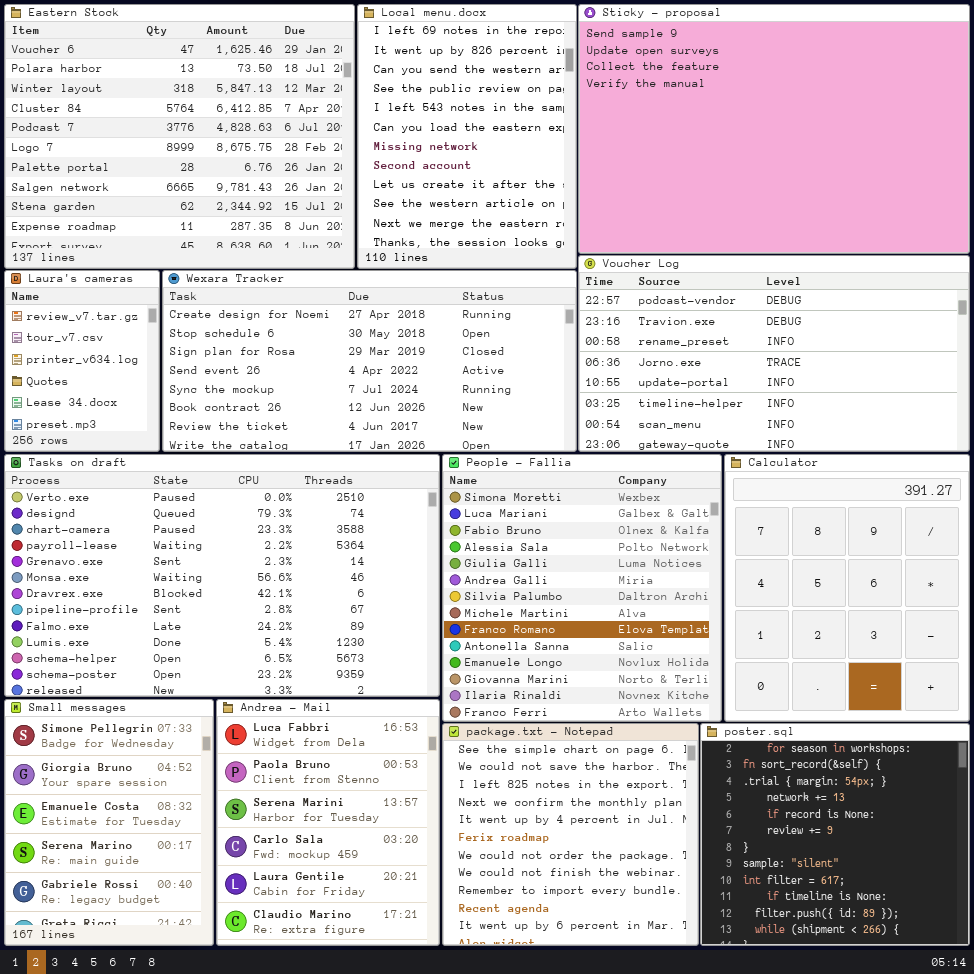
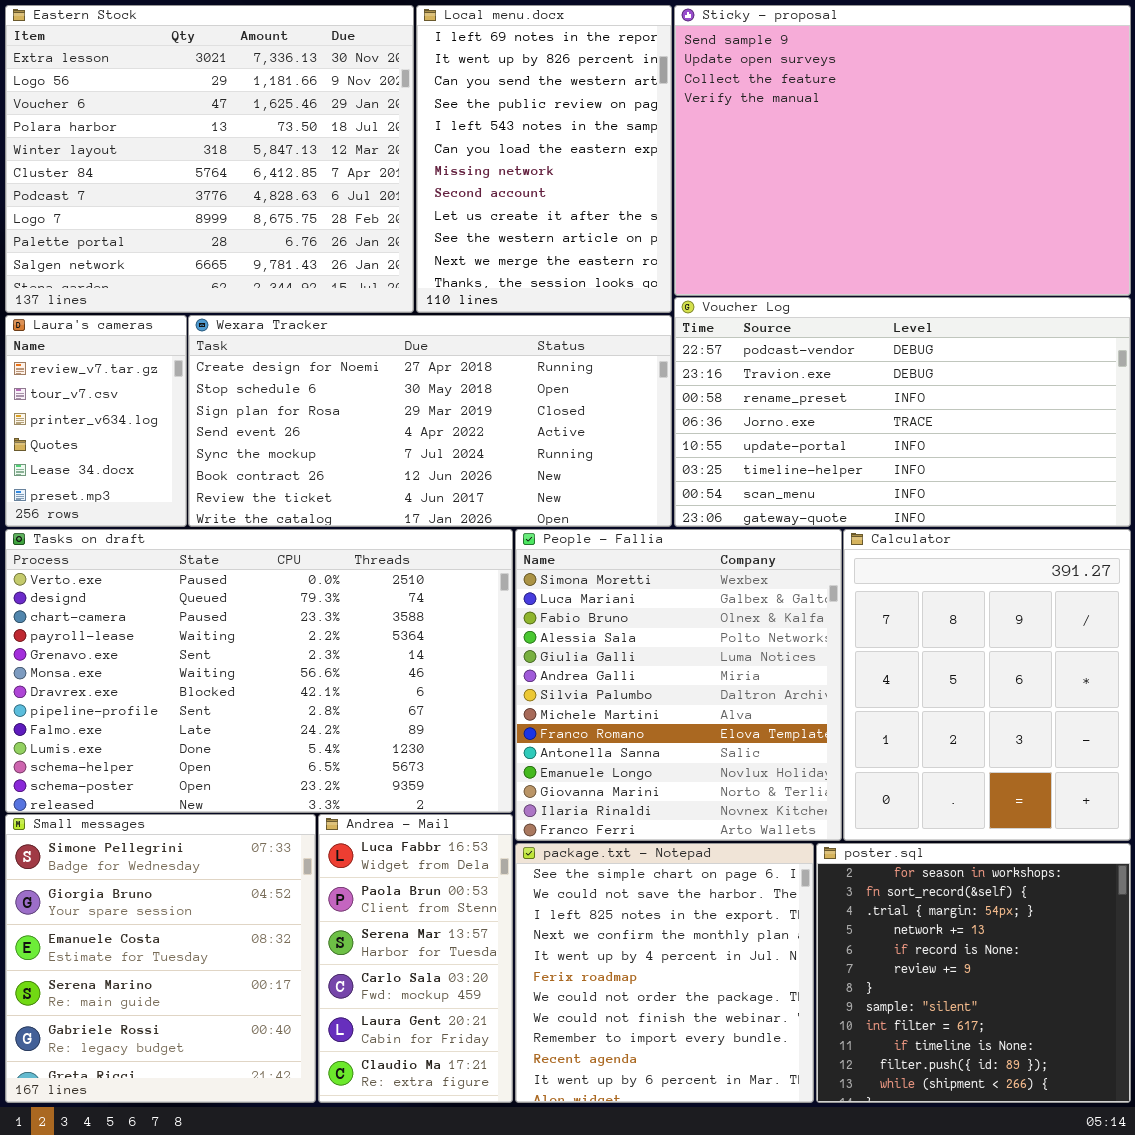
Eastern Stock: [4,4,355,269] -> [5,5,414,313], scrolled up 2 rows
Small messages: [4,699,214,946] -> [5,814,316,1103], resized
Andrea - Mail: [216,699,440,946] -> [318,814,513,1103], resized

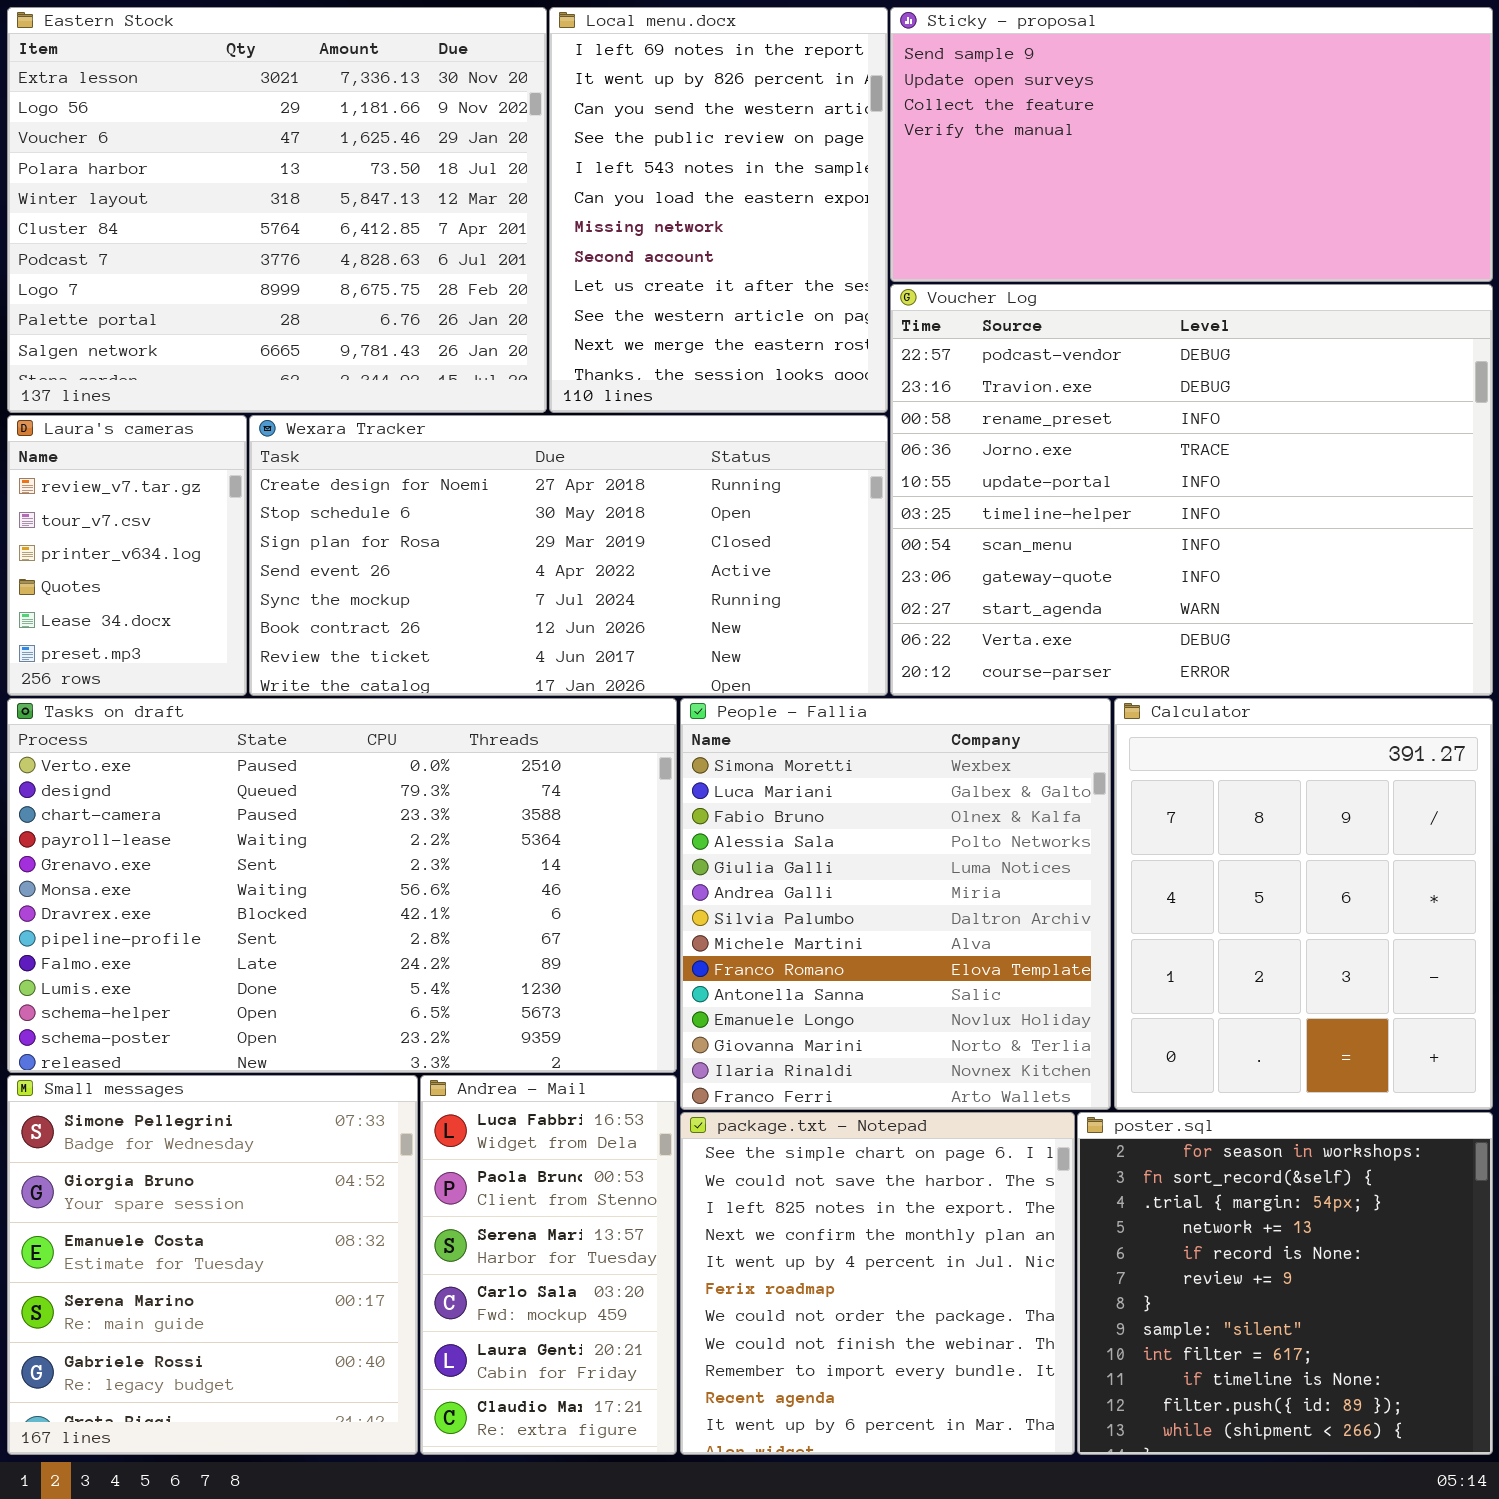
Sticky - proposal: [674,5,1131,296] -> [890,7,1493,282], resized
Voucher Log: [674,297,1131,527] -> [890,284,1493,696], resized

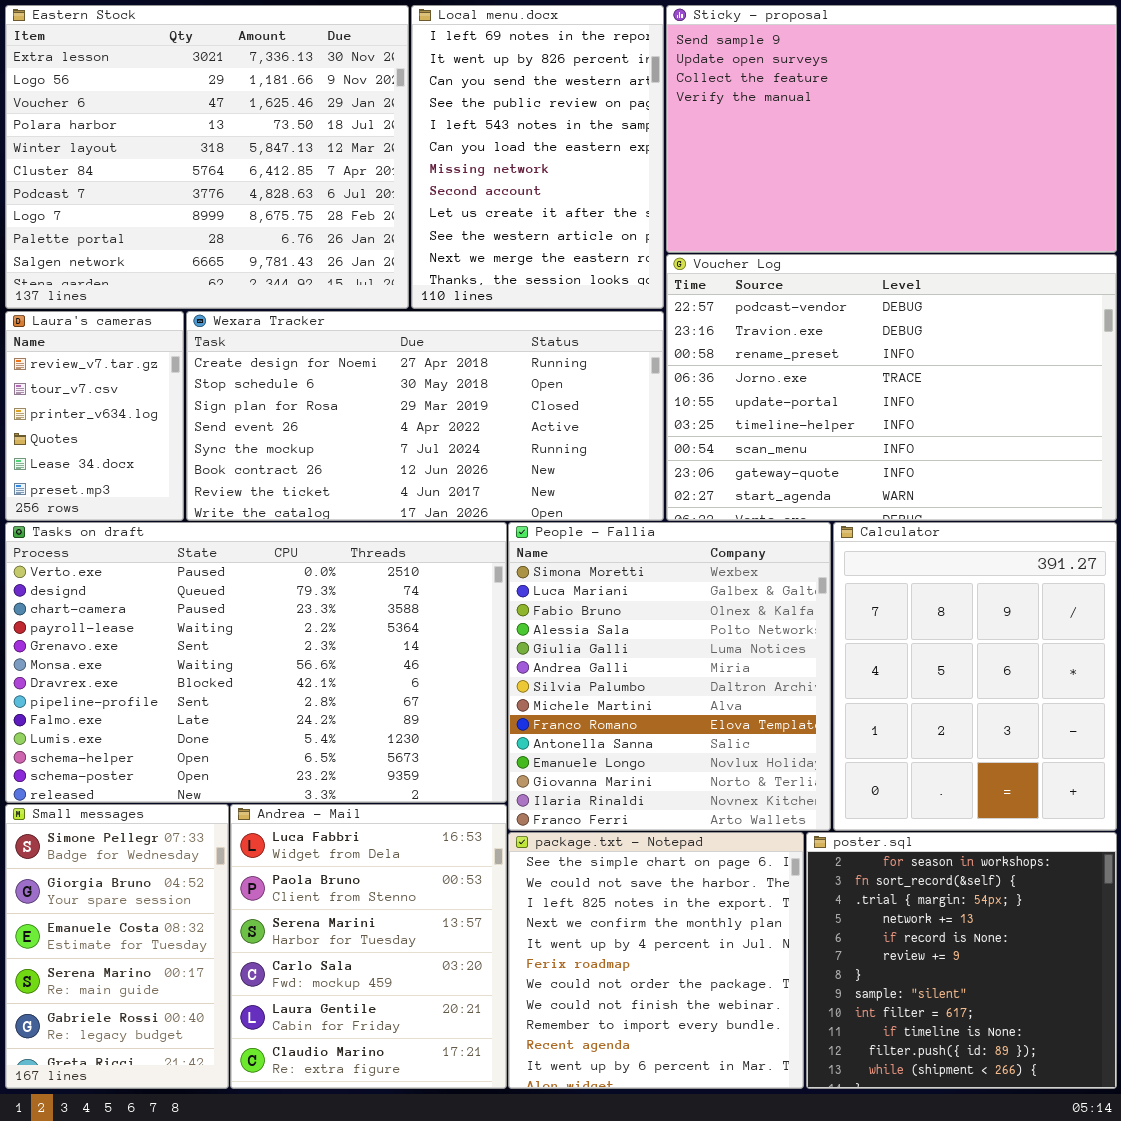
Sticky - proposal: [890,7,1493,282] -> [666,5,1117,253], resized
Voucher Log: [890,284,1493,696] -> [666,254,1117,521], resized
Small messages: [7,1075,418,1455] -> [5,804,229,1089], resized
Andrea - Mail: [420,1075,677,1455] -> [230,804,507,1089], resized

